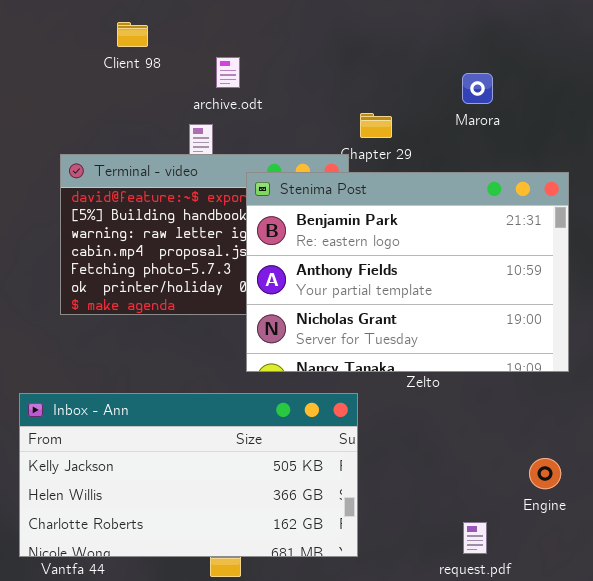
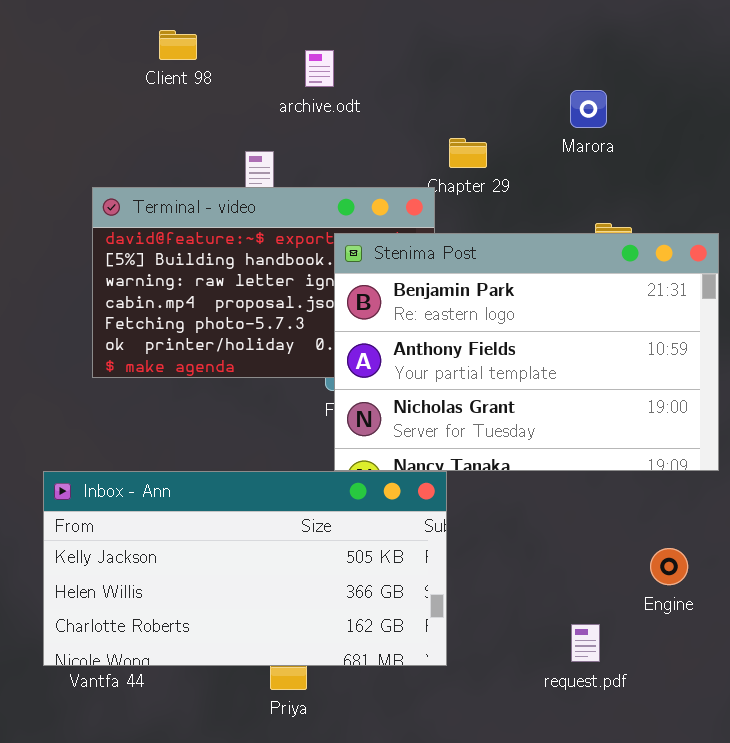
archive.odt: [216,57,240,88] -> [305,50,334,87], moved
Stenima Post: [246,172,569,372] -> [334,233,719,471], moved

